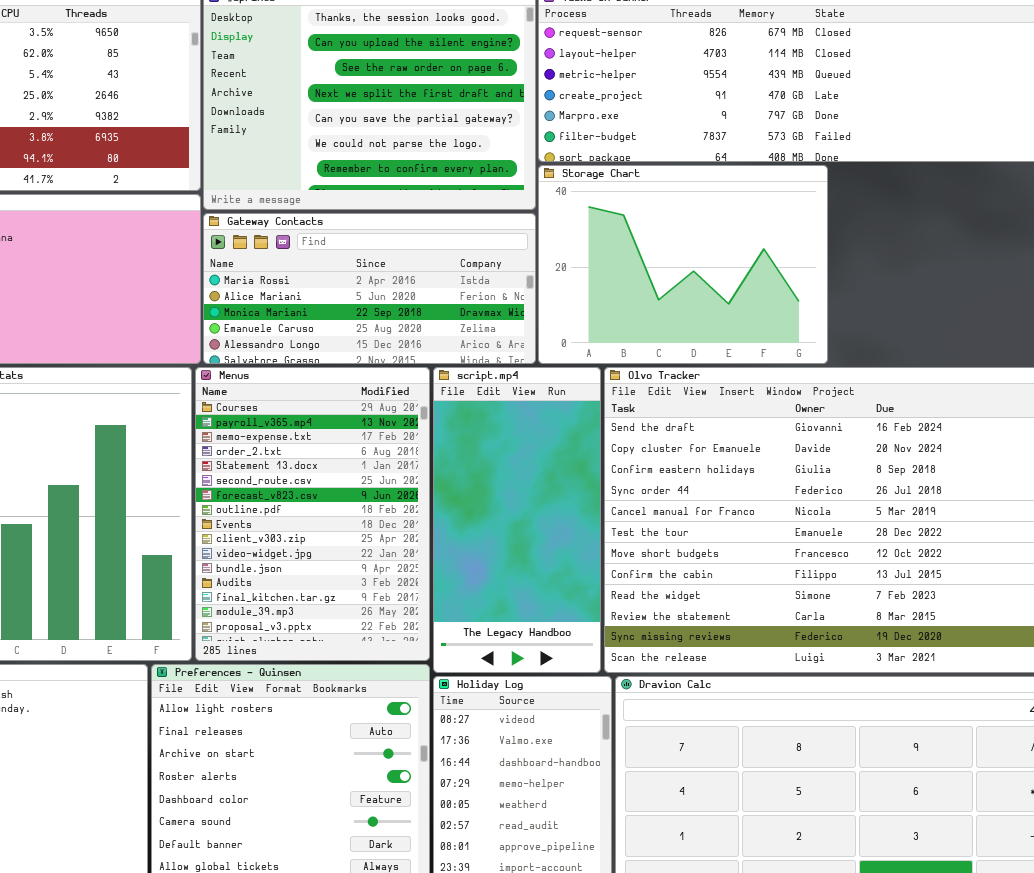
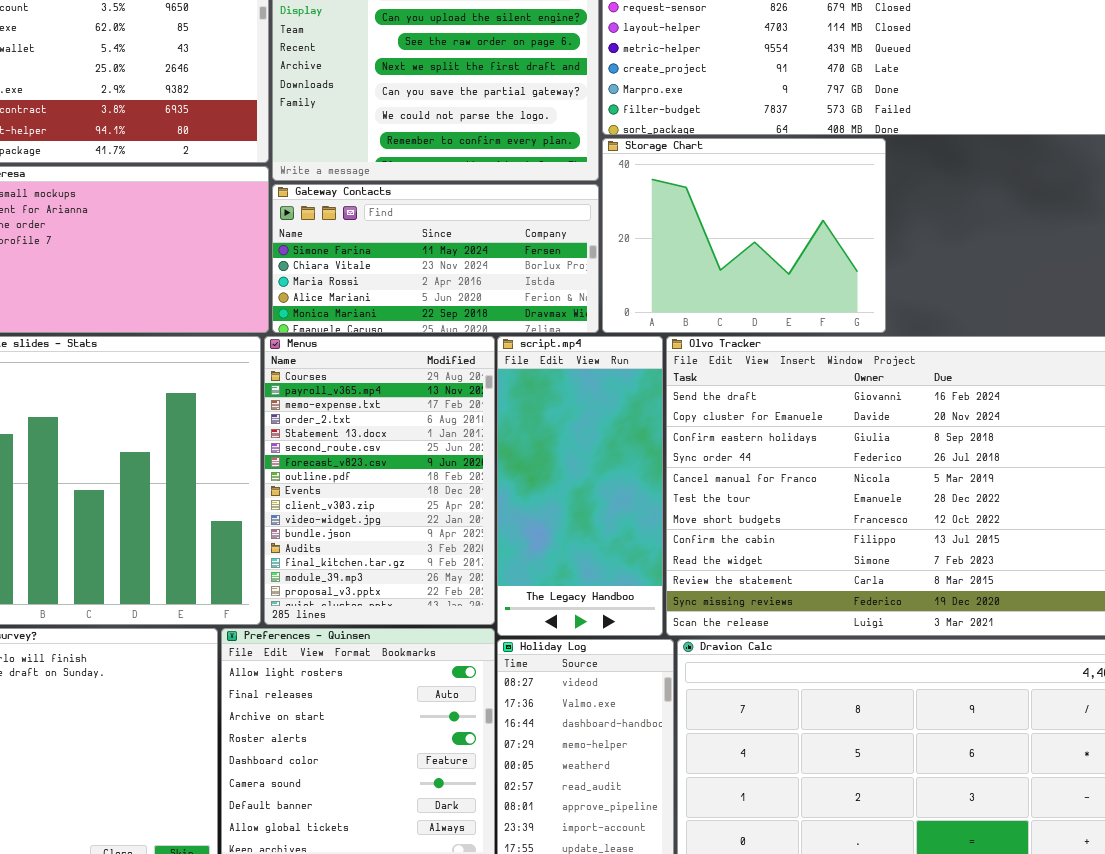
Gateway Contacts: [203,213,536,364] -> [272,184,599,333], scrolled up 2 rows

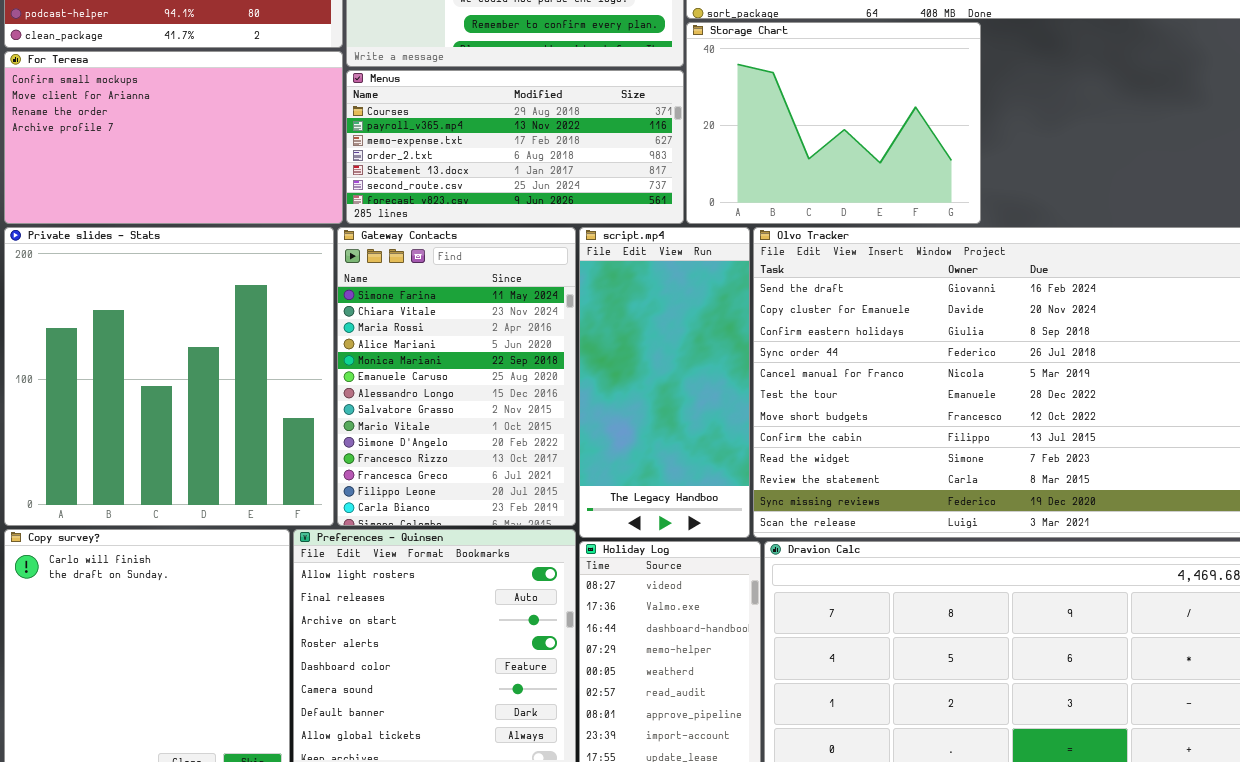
Gateway Contacts: [272,184,599,333] -> [337,227,576,526], moved, resized
Menus: [264,336,495,625] -> [346,70,684,224], moved, resized

